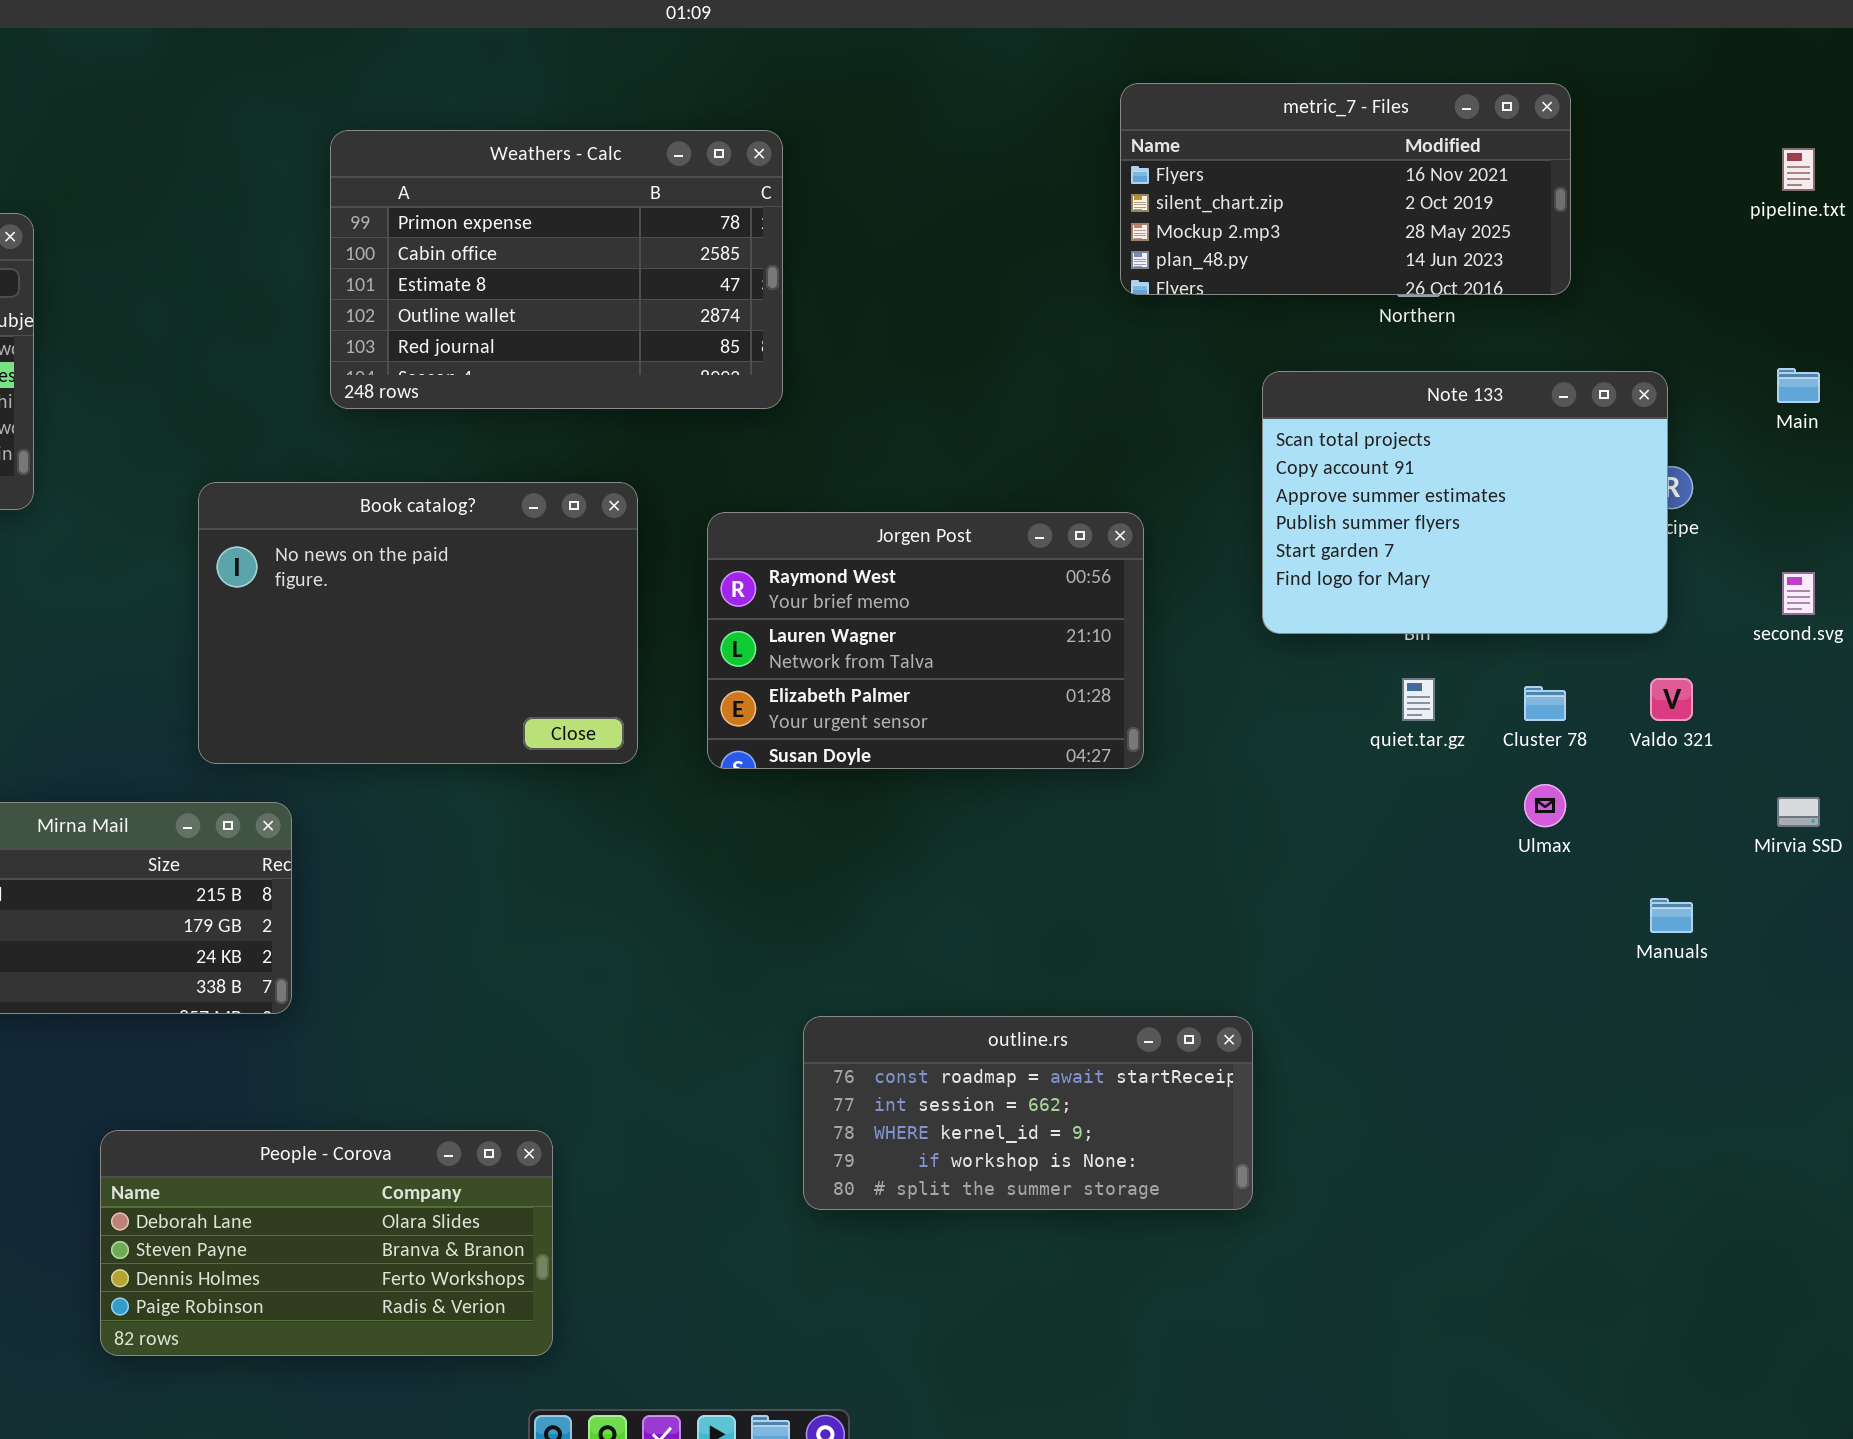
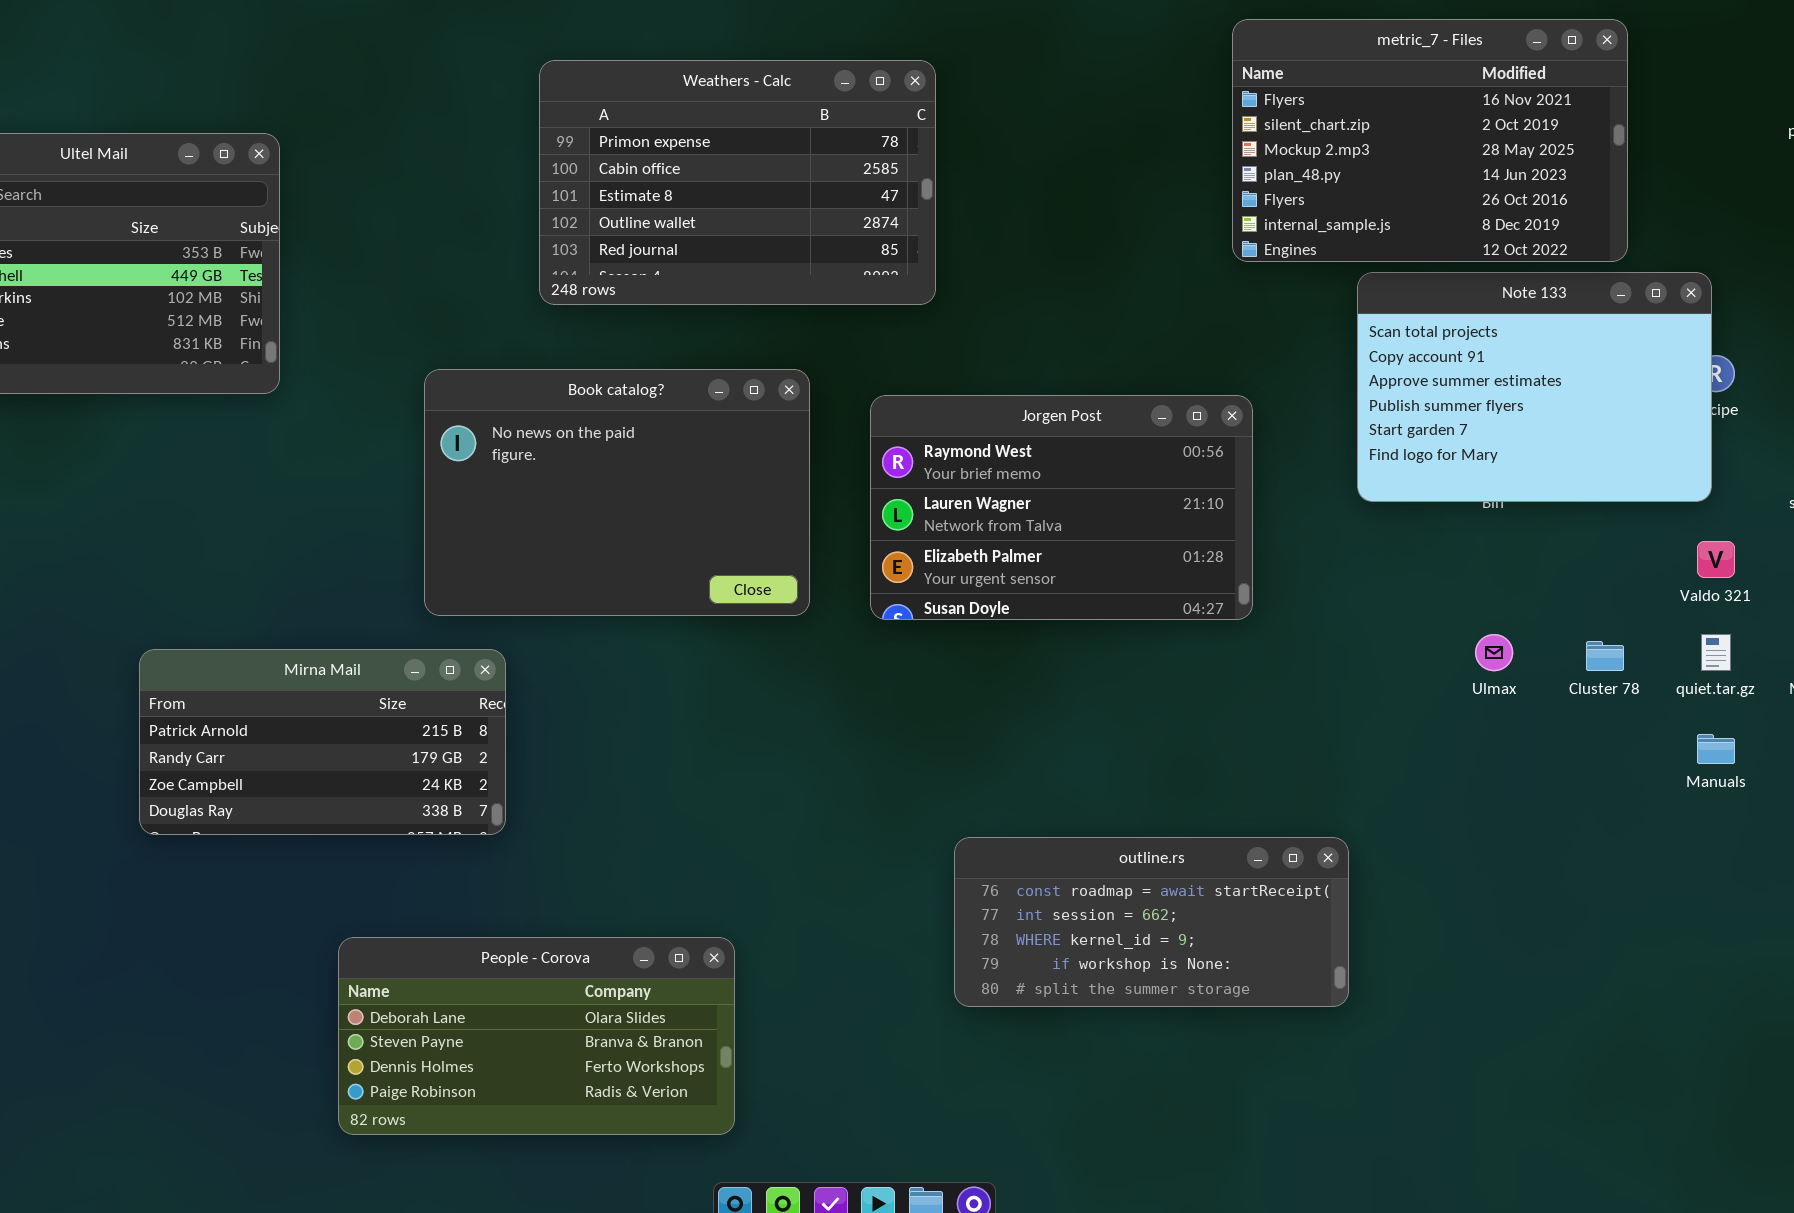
metric_7 - Files: [1120,83,1571,295] -> [1232,19,1628,262], resized
quiet.tar.gz: [1402,678,1435,721] -> [1701,634,1731,671], moved
Cluster 78: [1524,686,1566,721] -> [1586,641,1624,671], moved
Ulmax: [1524,784,1566,827] -> [1475,634,1513,671], moved

